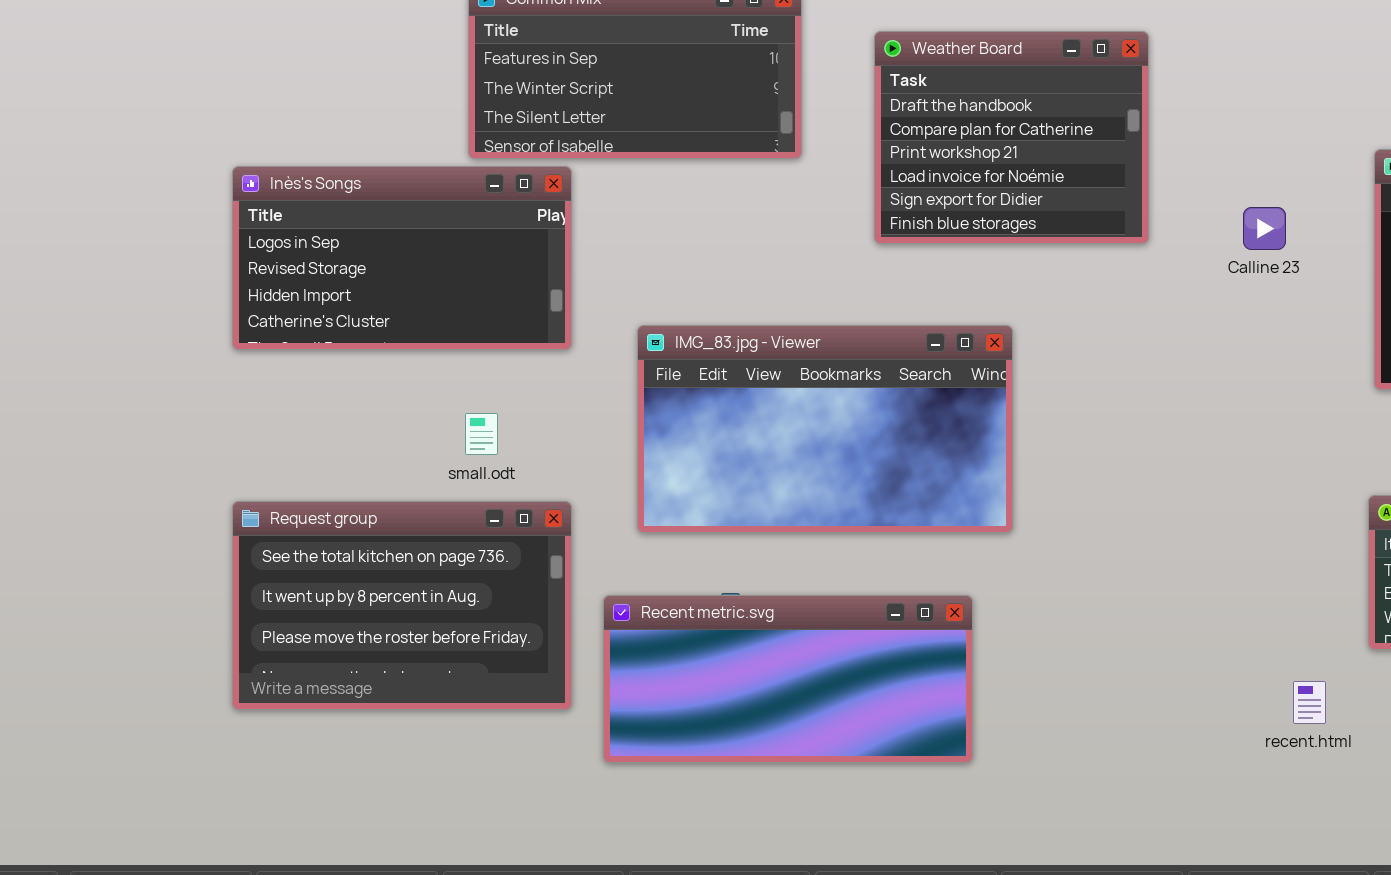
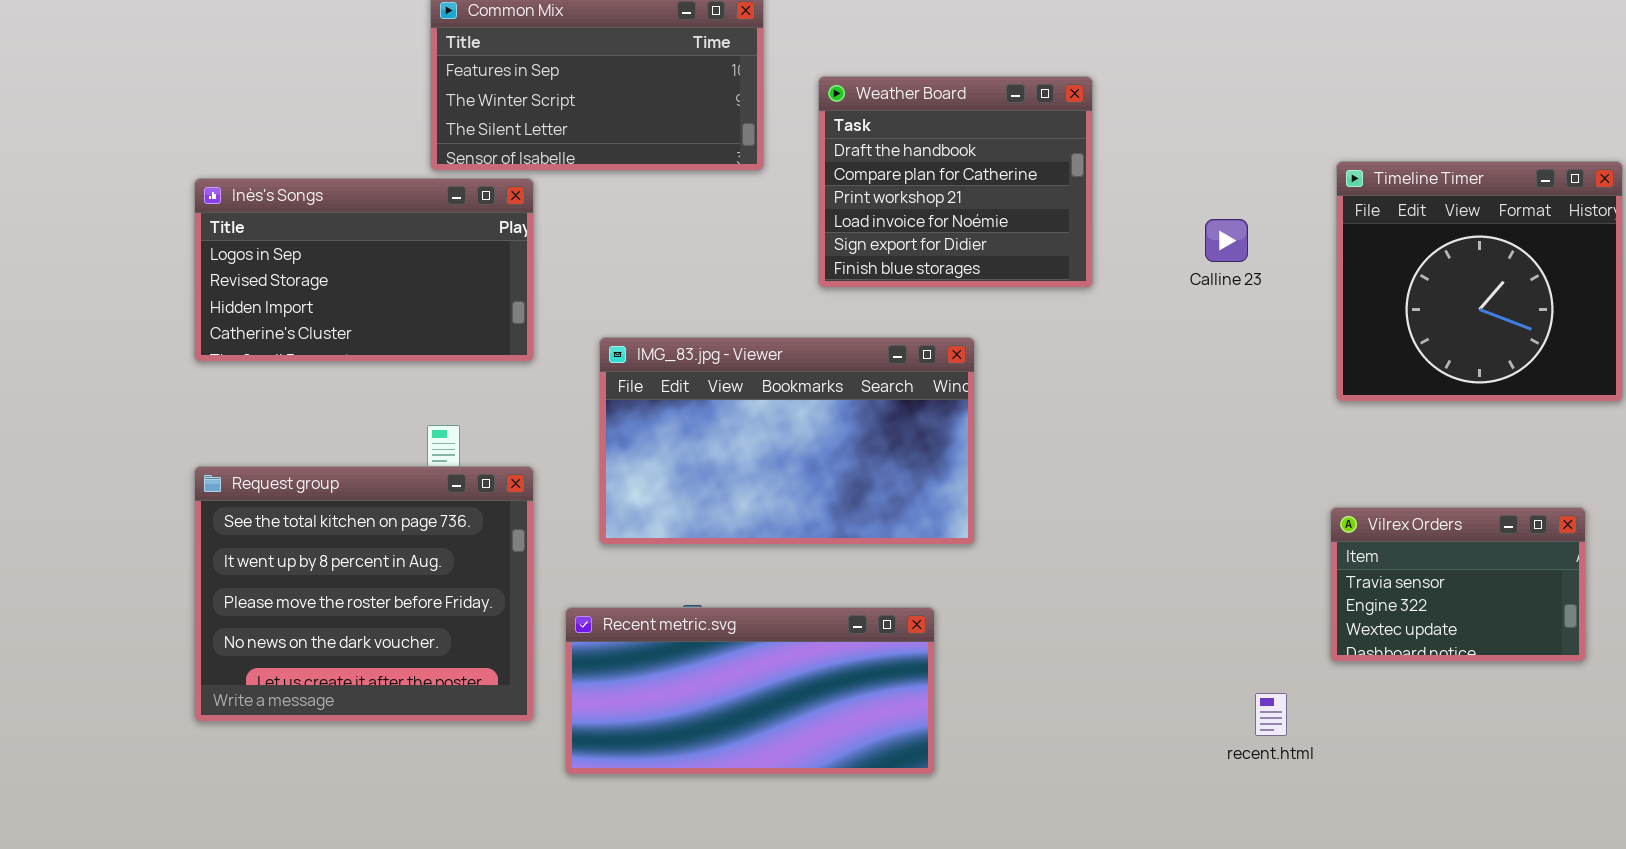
Weather Board: [874,31,1149,244] -> [818,76,1093,288], moved
Request group: [232,501,572,710] -> [194,466,534,722], resized

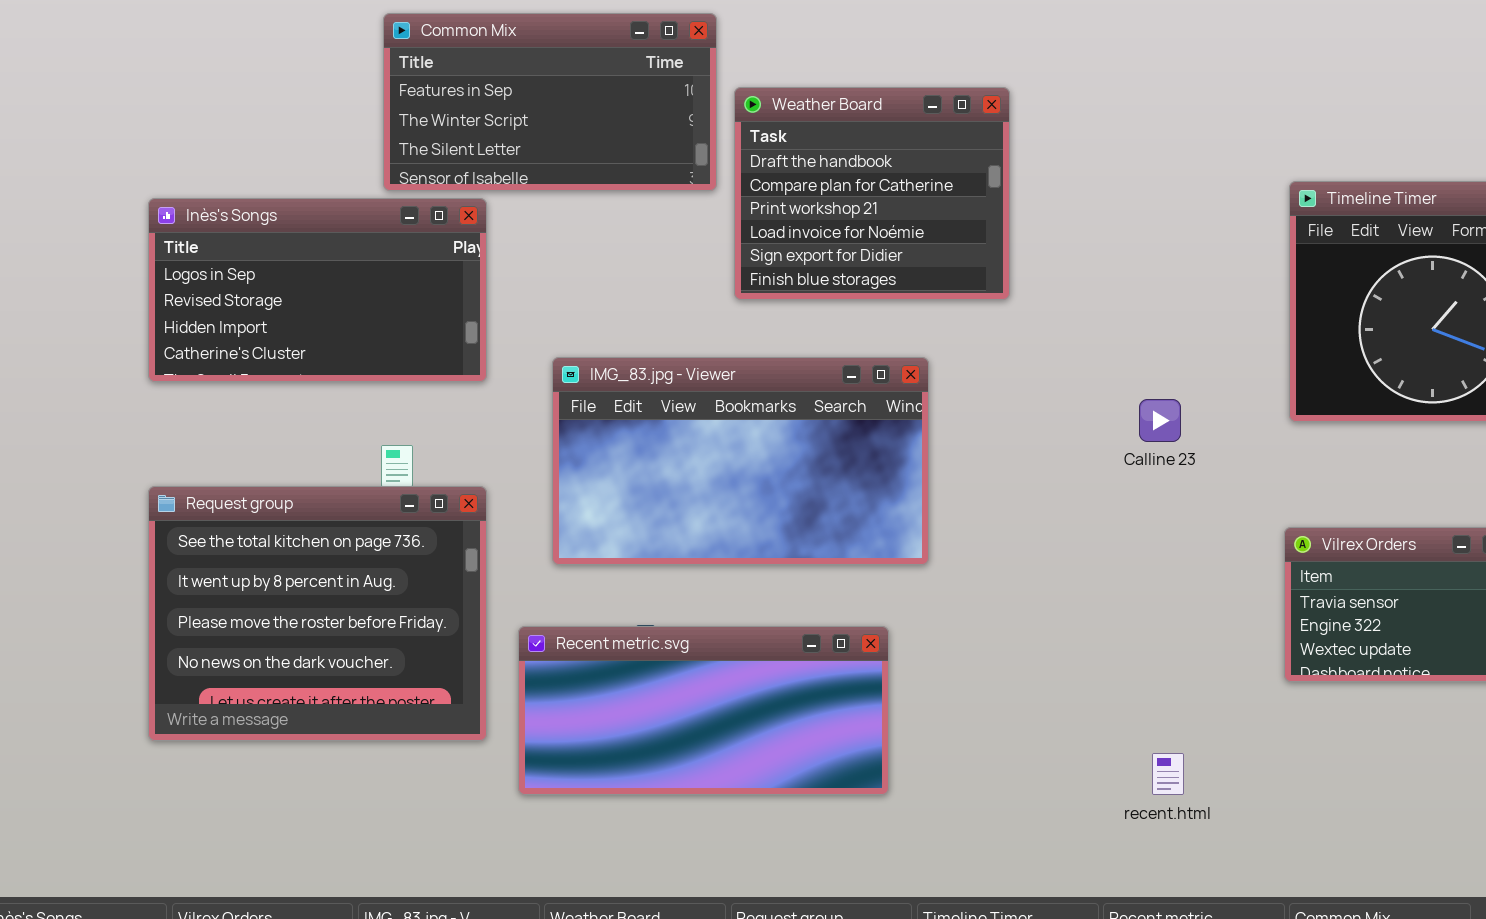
Weather Board: [818,76,1093,288] -> [734,87,1010,300], moved
Calline 23: [1205,219,1248,262] -> [1139,399,1181,442], moved
recent.html: [1255,693,1287,736] -> [1152,753,1184,795], moved

